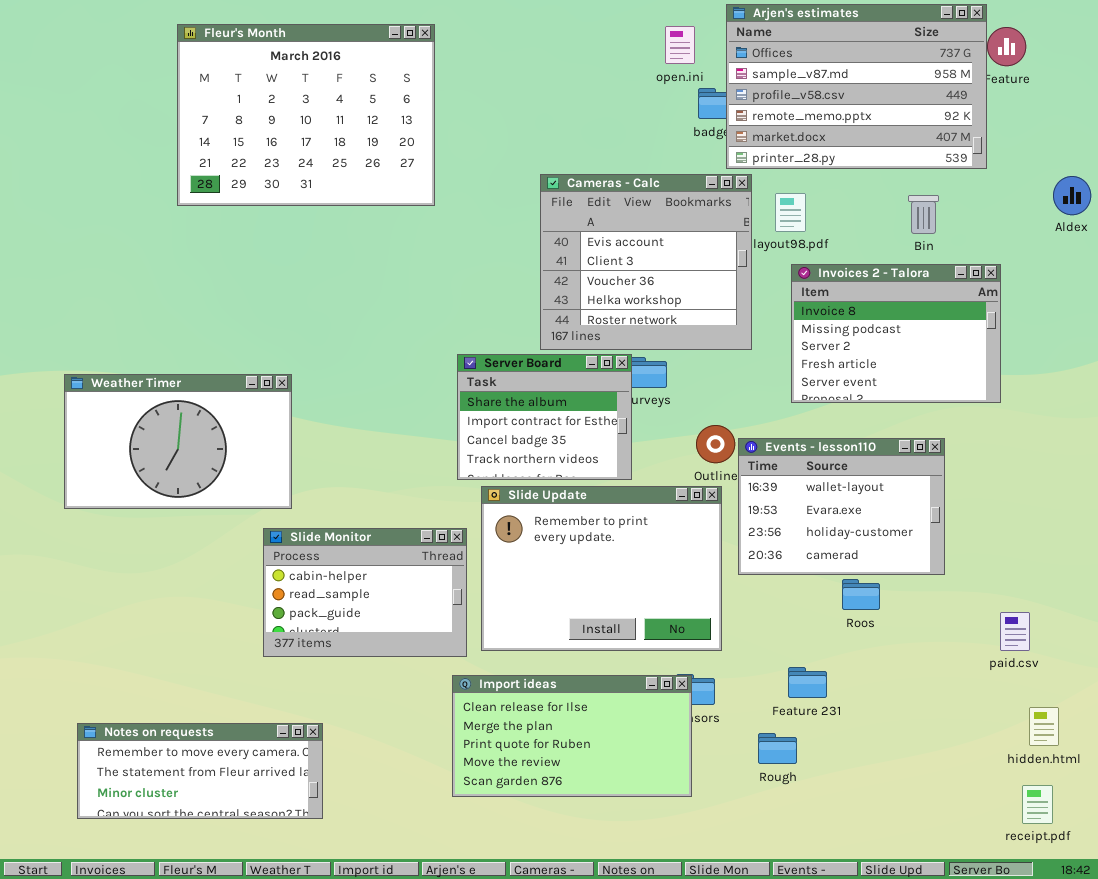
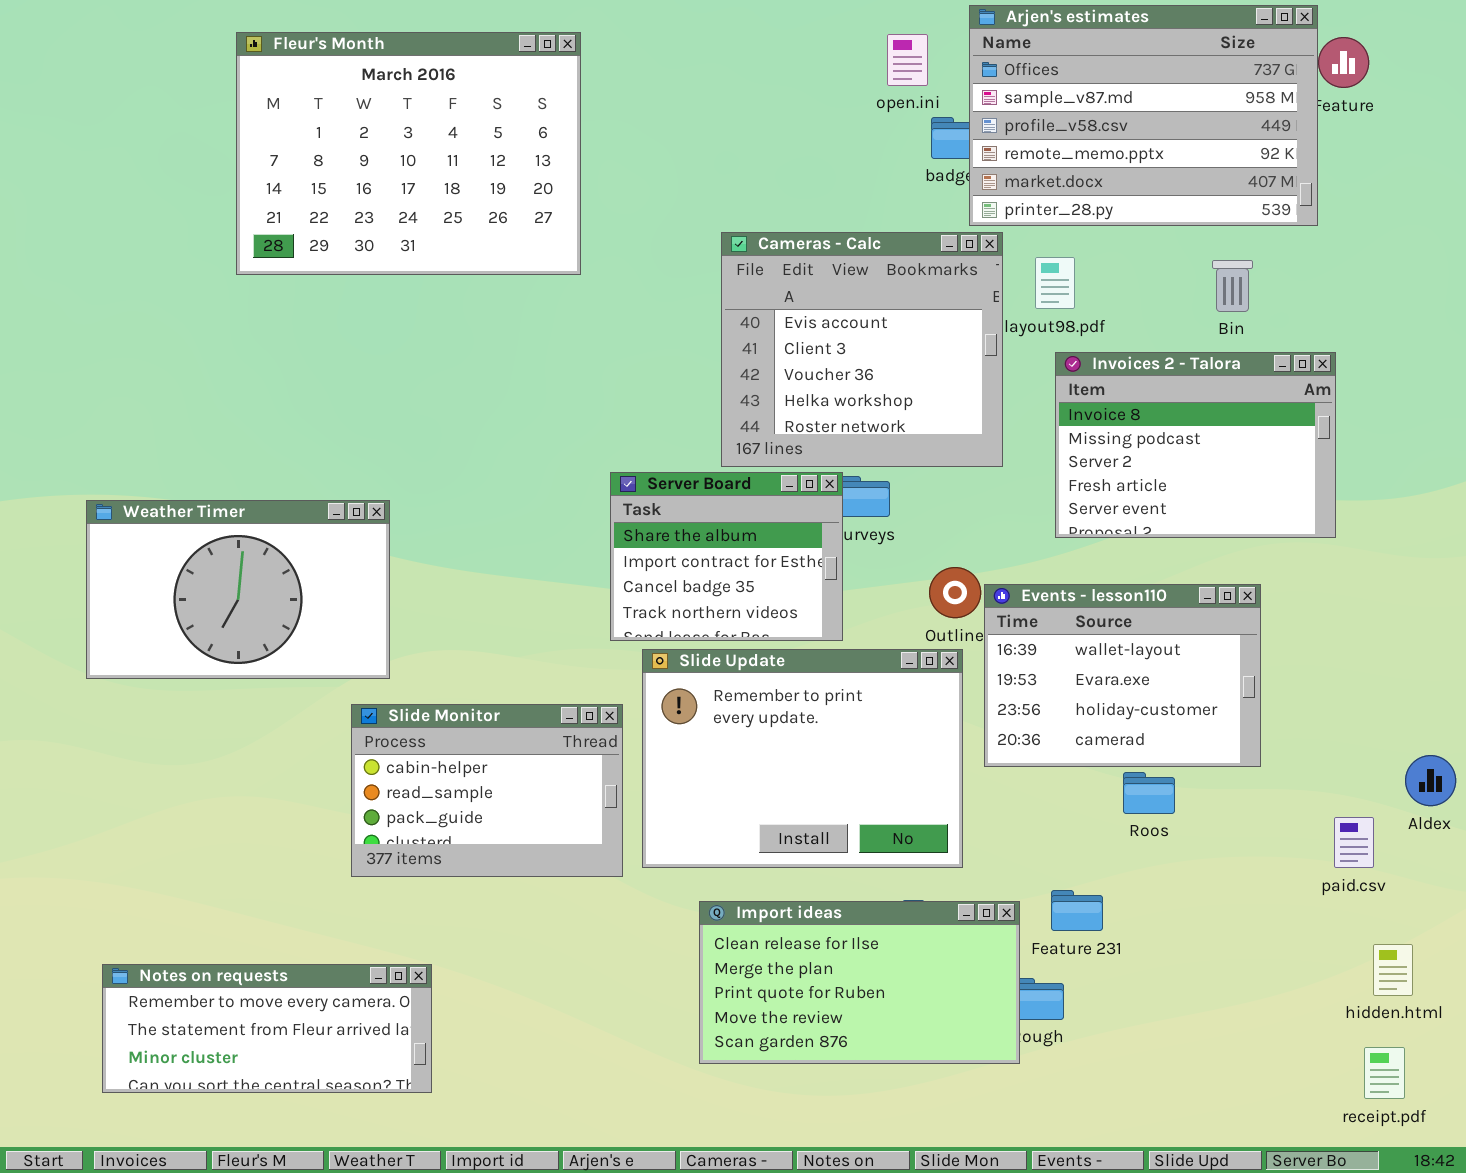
Aldex: [1053,176,1091,215] -> [1405,755,1456,806], moved
Import ideas: [452,675,692,797] -> [699,901,1020,1064], moved

